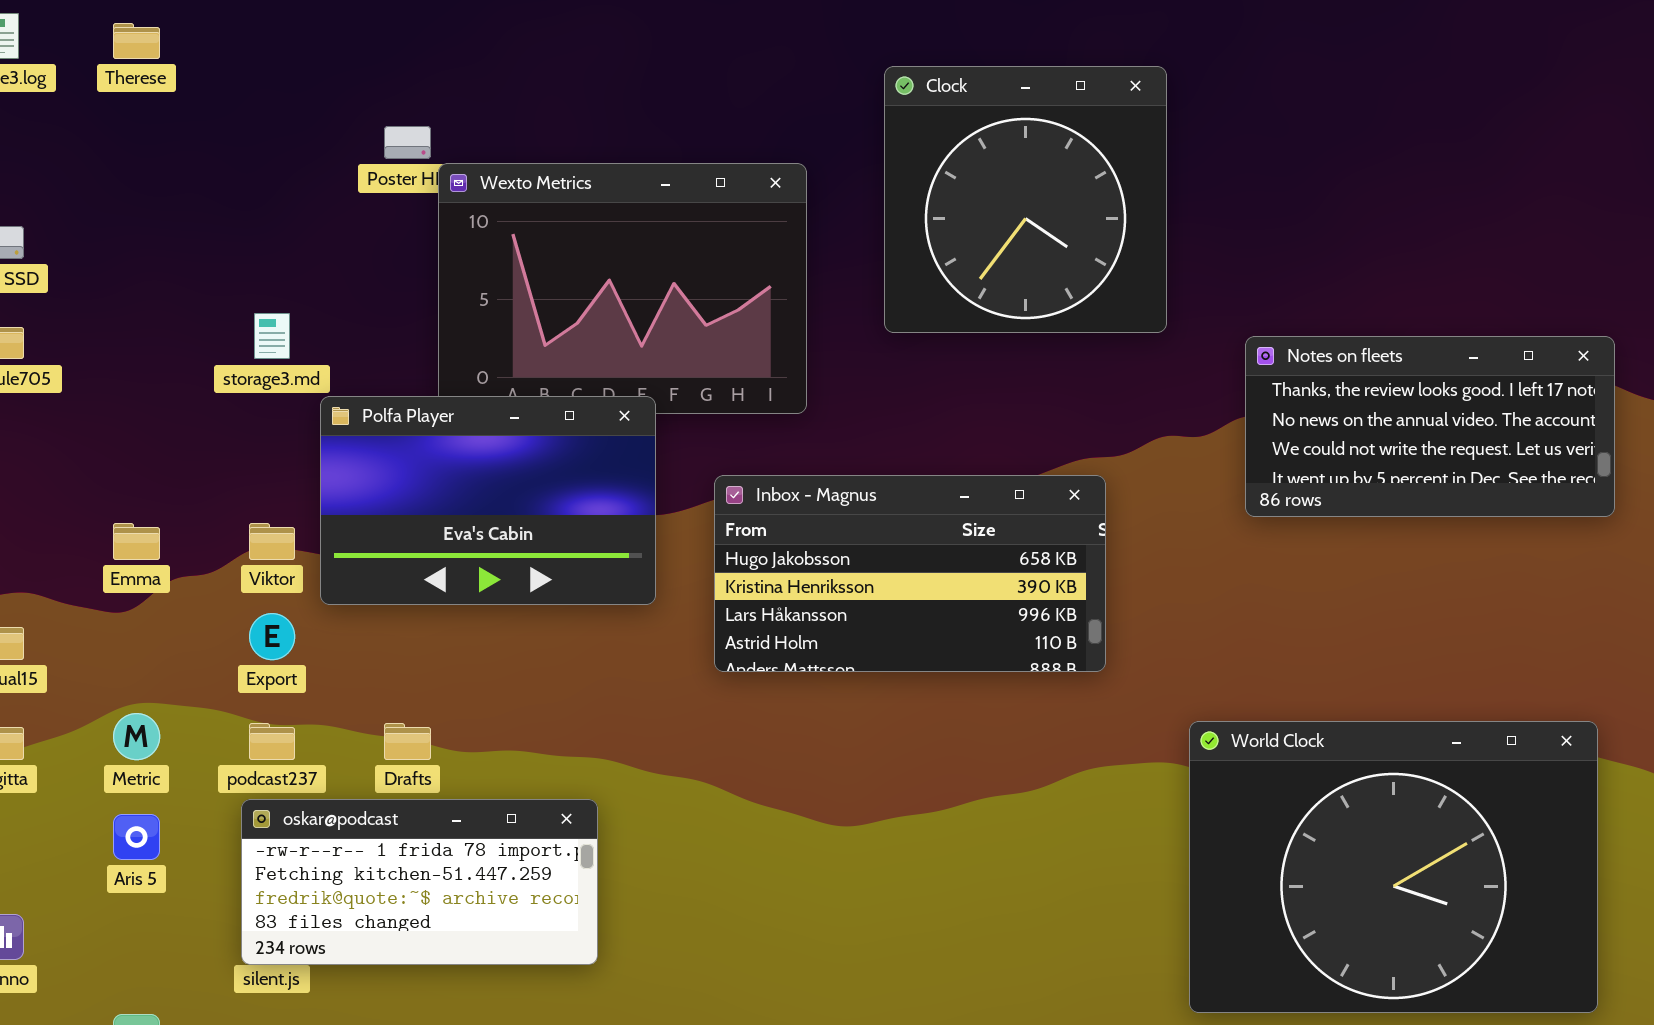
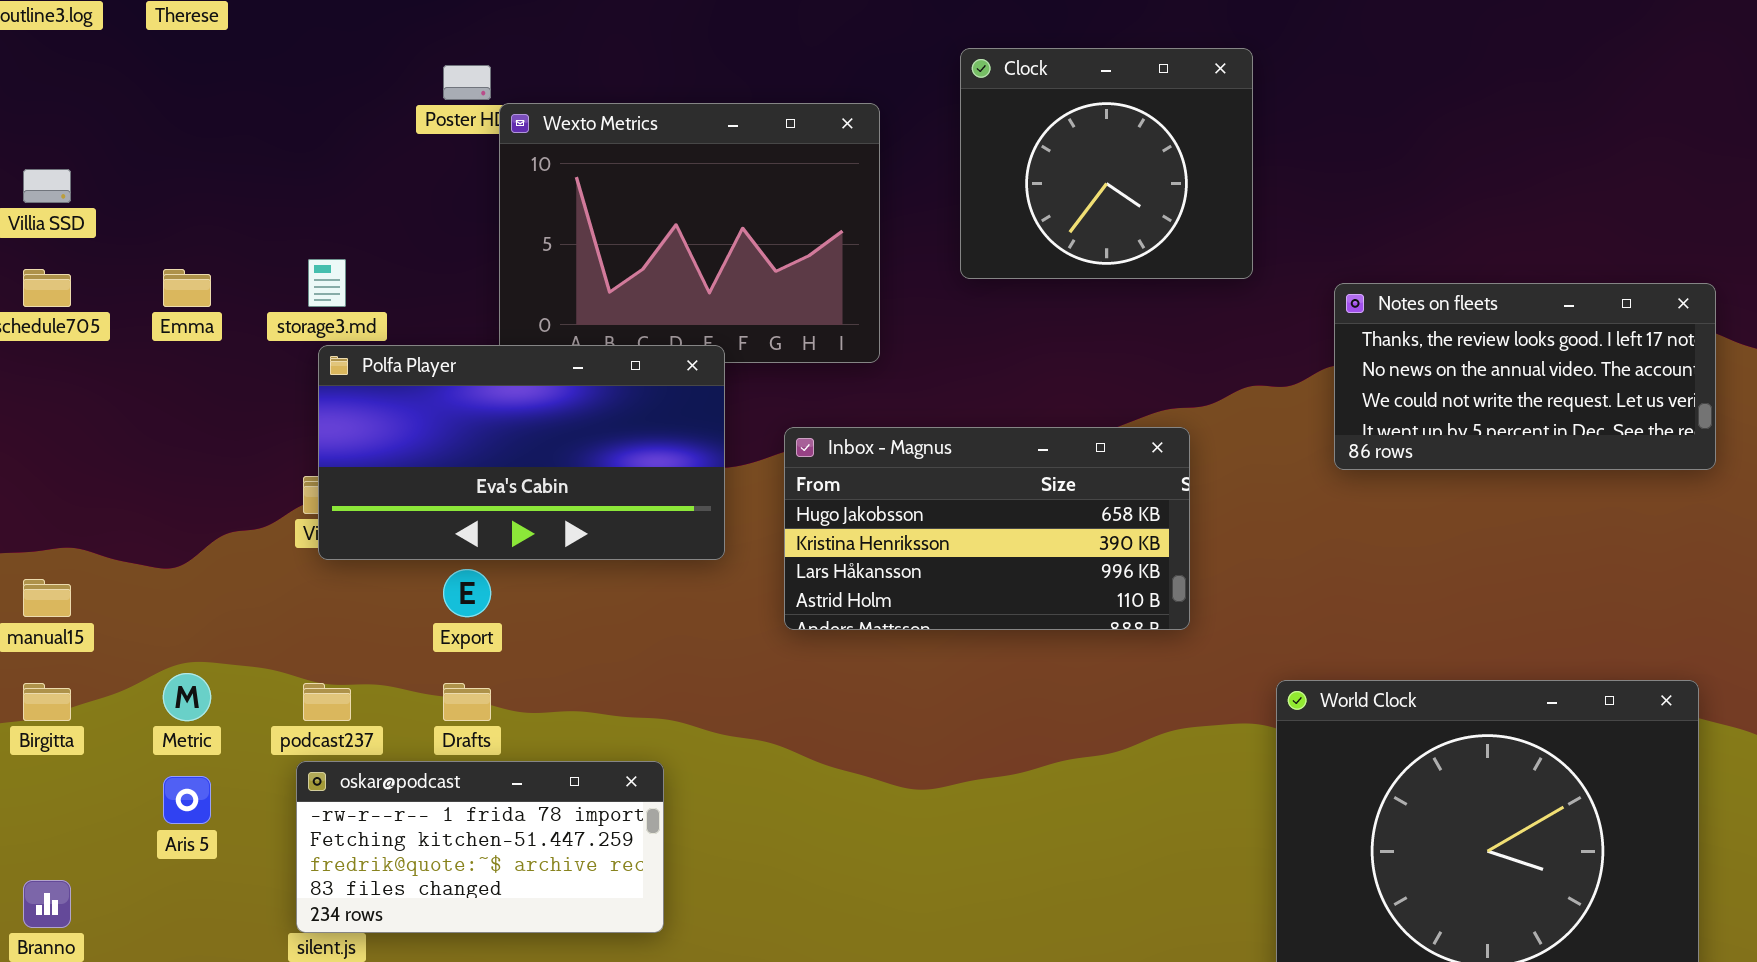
Clock: [884,66,1167,333] -> [960,48,1253,279], resized
Polfa Player: [320,396,656,605] -> [318,345,725,560], resized
Emma: [113,523,160,560] -> [163,269,211,307], moved
Export: [249,613,295,660] -> [443,569,491,617], moved

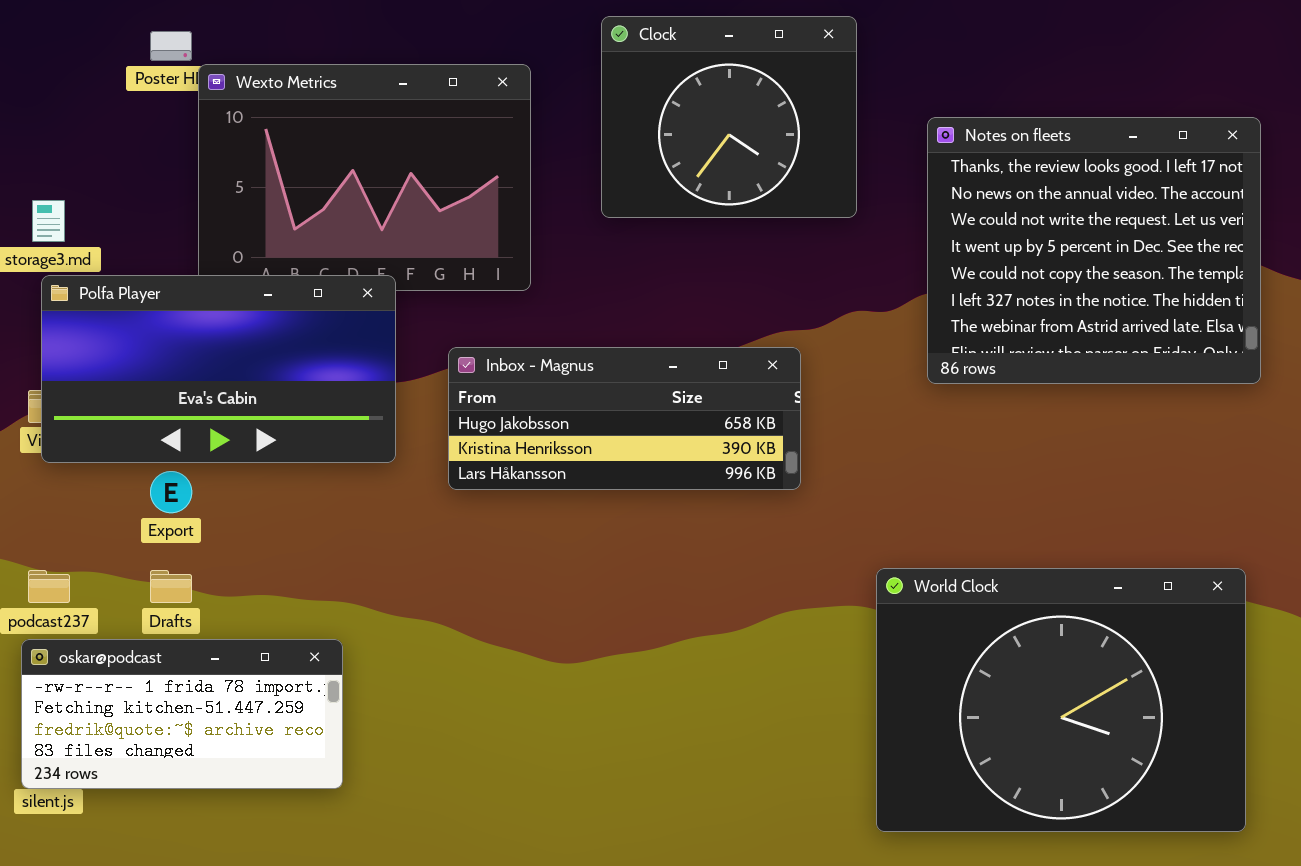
Notes on fleets: [1334,283,1716,470] -> [927,117,1261,384], resized
Inbox - Magnus: [784,427,1190,630] -> [448,347,801,490], resized

